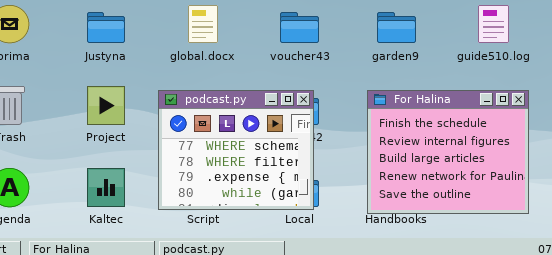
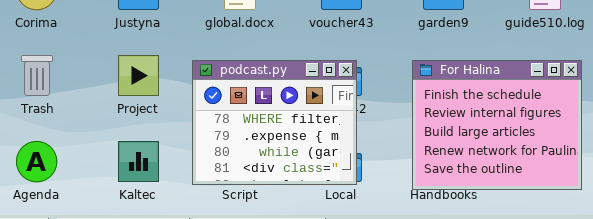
podcast.py: [158,90,314,210] -> [192,60,357,185], scrolled down 1 row

